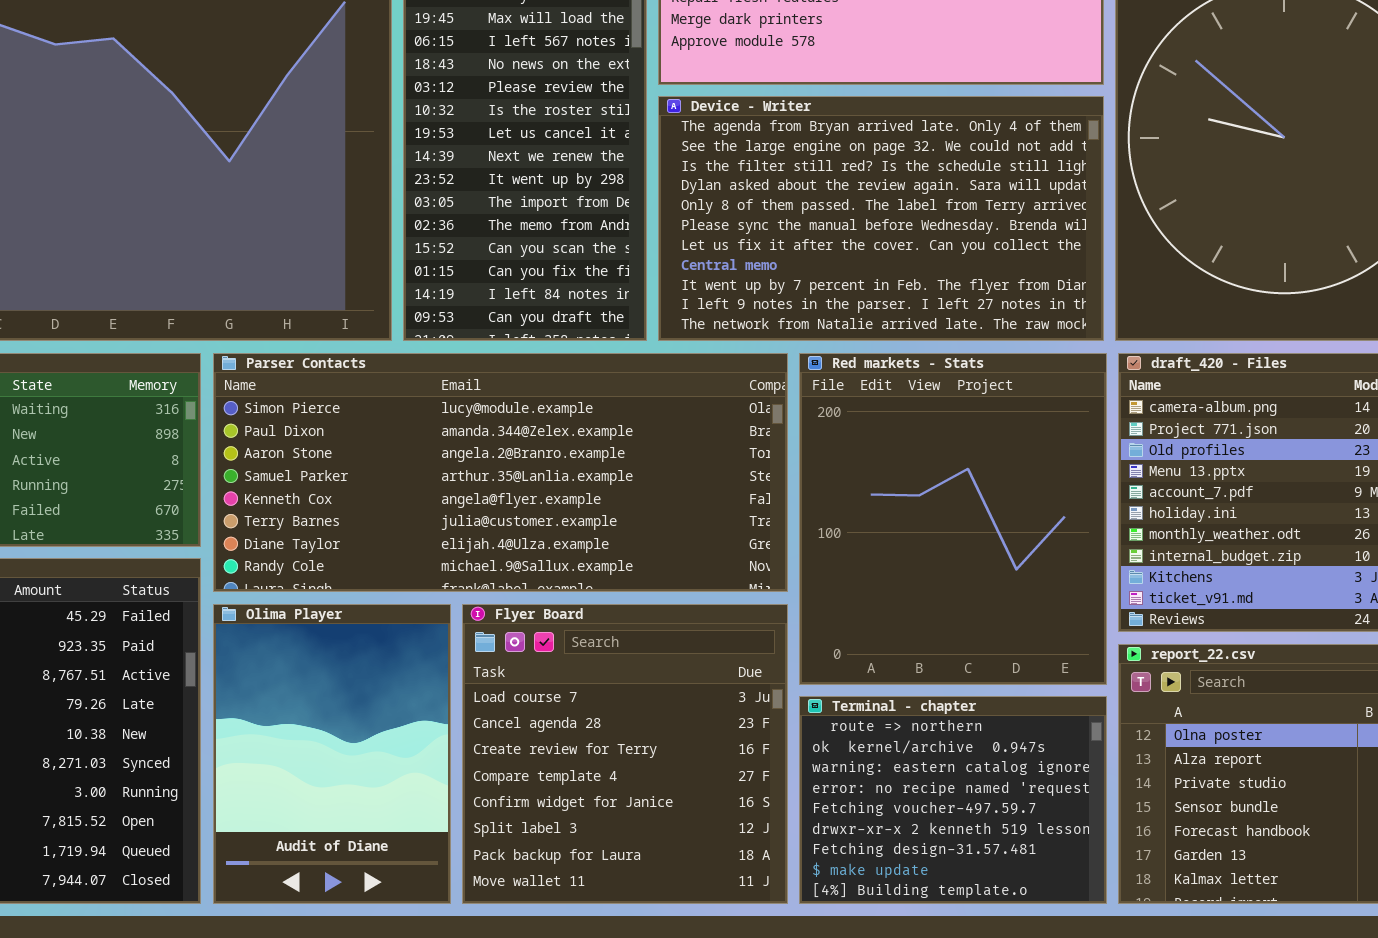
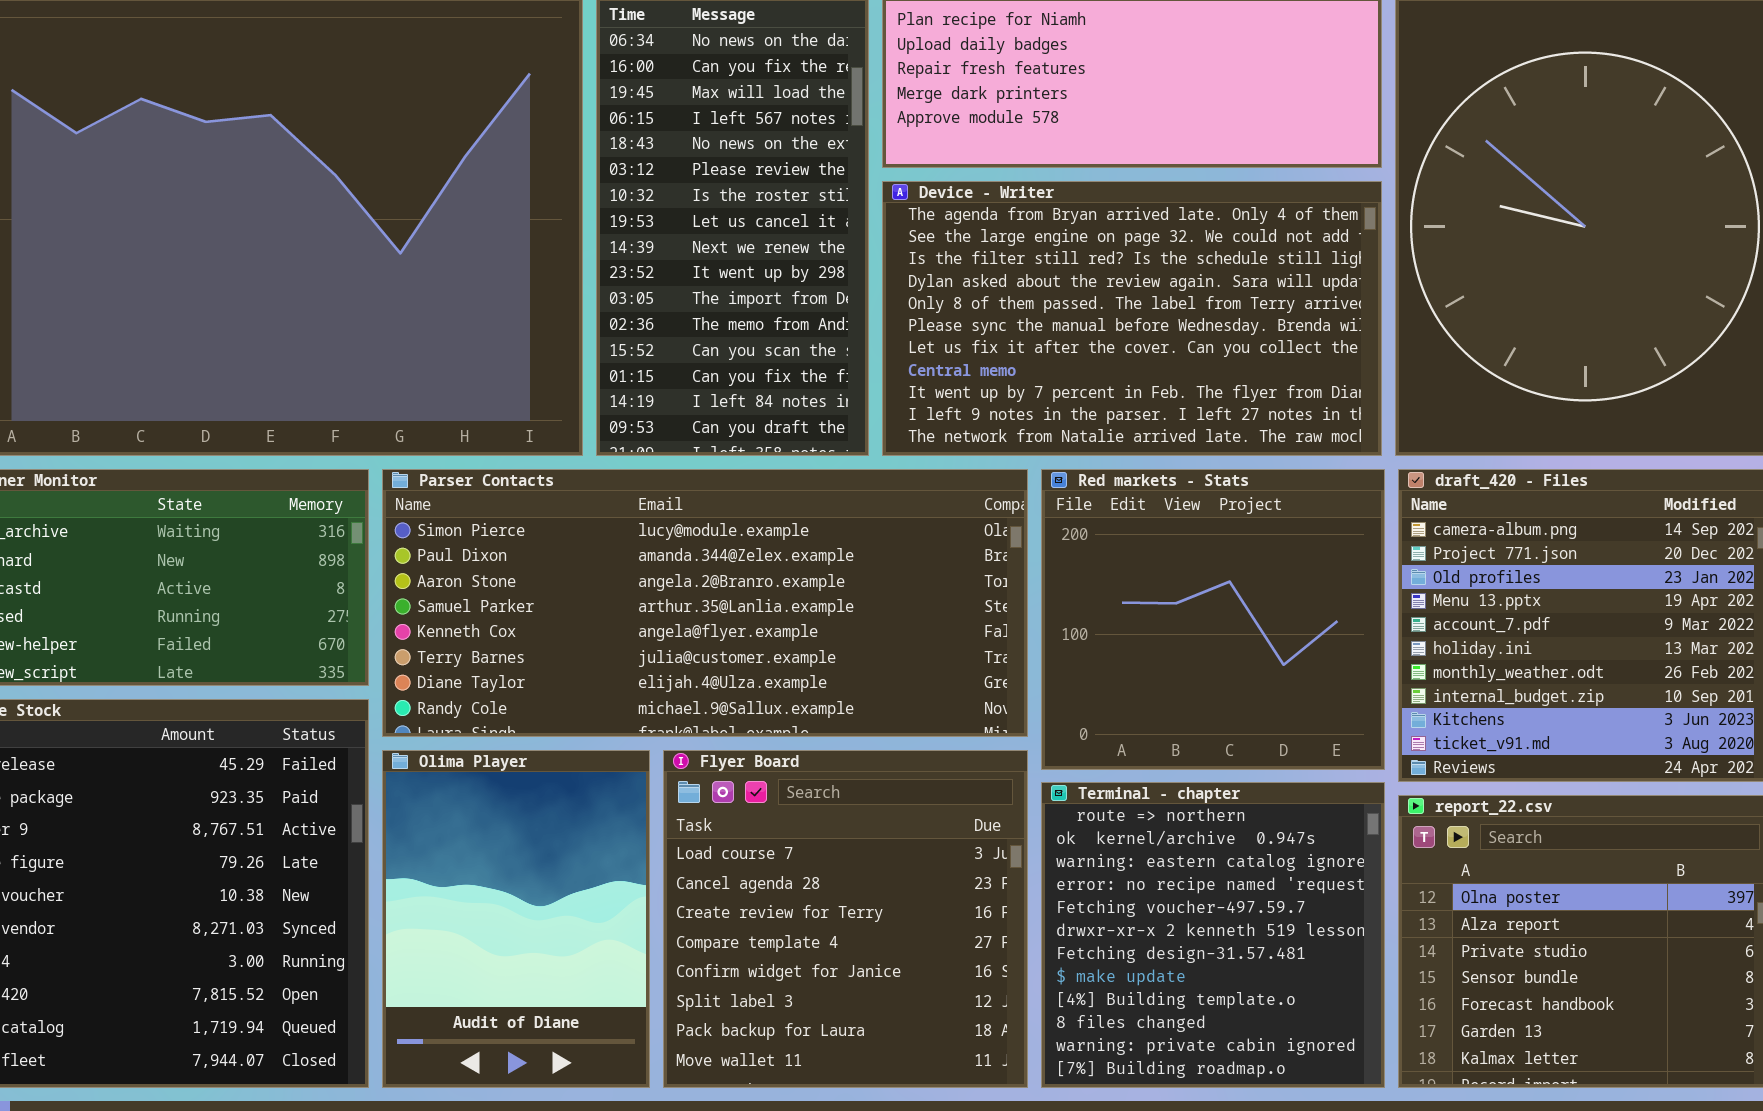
Red markets - Stats: [799,353,1107,685] -> [1041,469,1385,770], resized
Terminal - chapter: [799,696,1107,904] -> [1041,782,1385,1088], resized

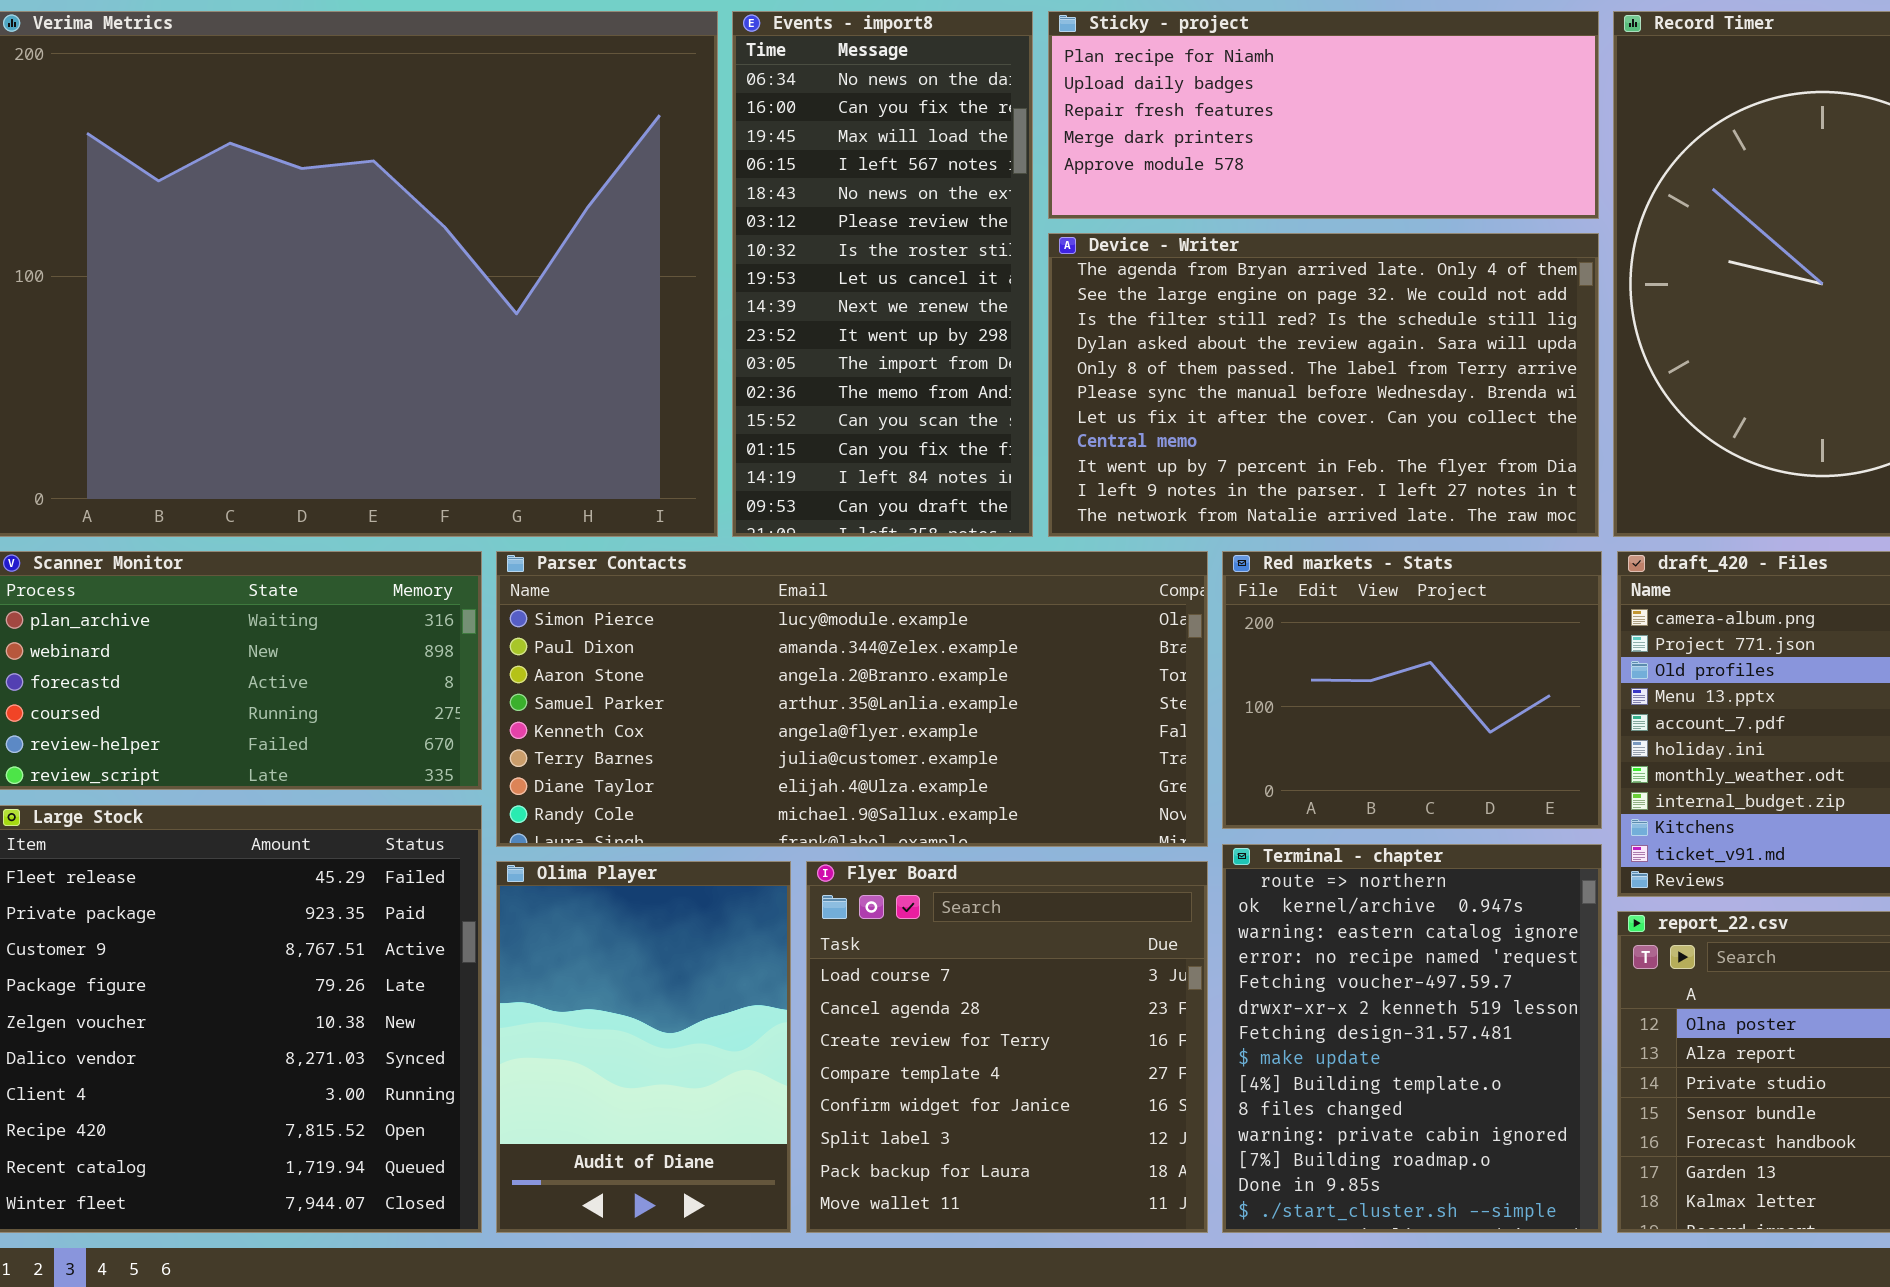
Red markets - Stats: [1041,469,1385,770] -> [1222,551,1602,829], resized
Terminal - chapter: [1041,782,1385,1088] -> [1222,844,1602,1233], resized

